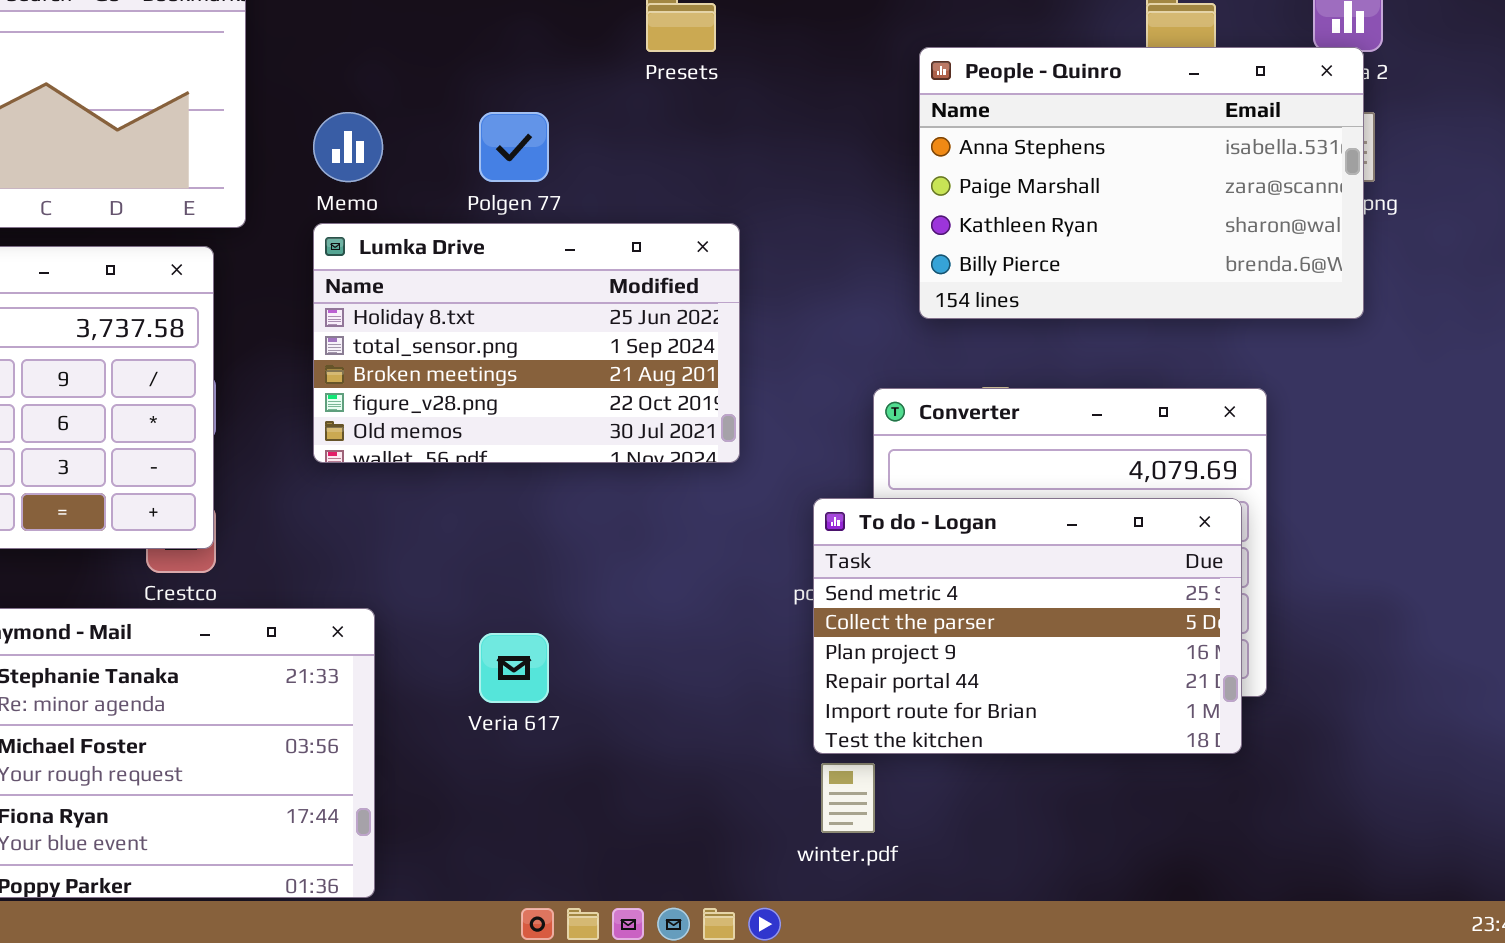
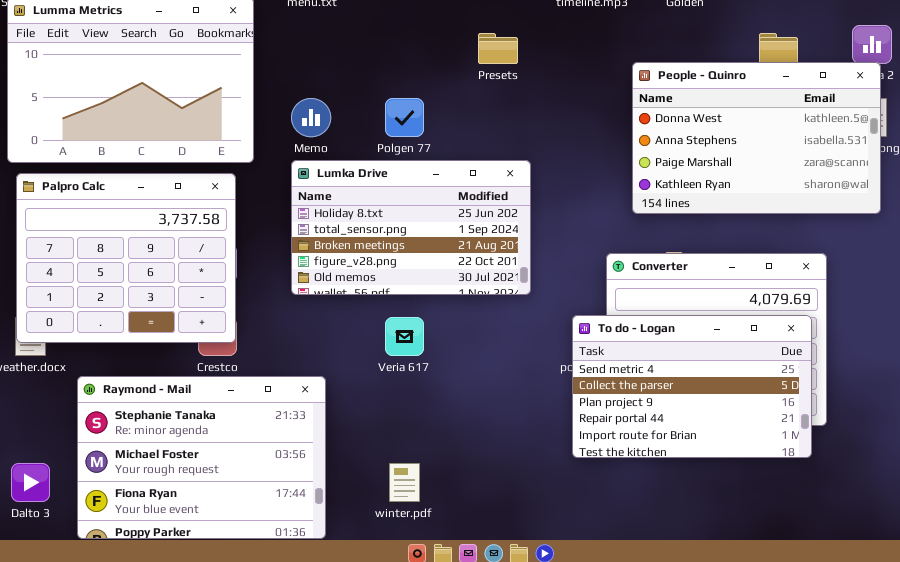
People - Quinro: [919,47,1364,319] -> [632,62,881,214], scrolled up 1 row
Veria 617: [479,633,549,703] -> [385,317,424,356], moved
winter.pdf: [821,763,875,833] -> [389,463,420,502], moved

